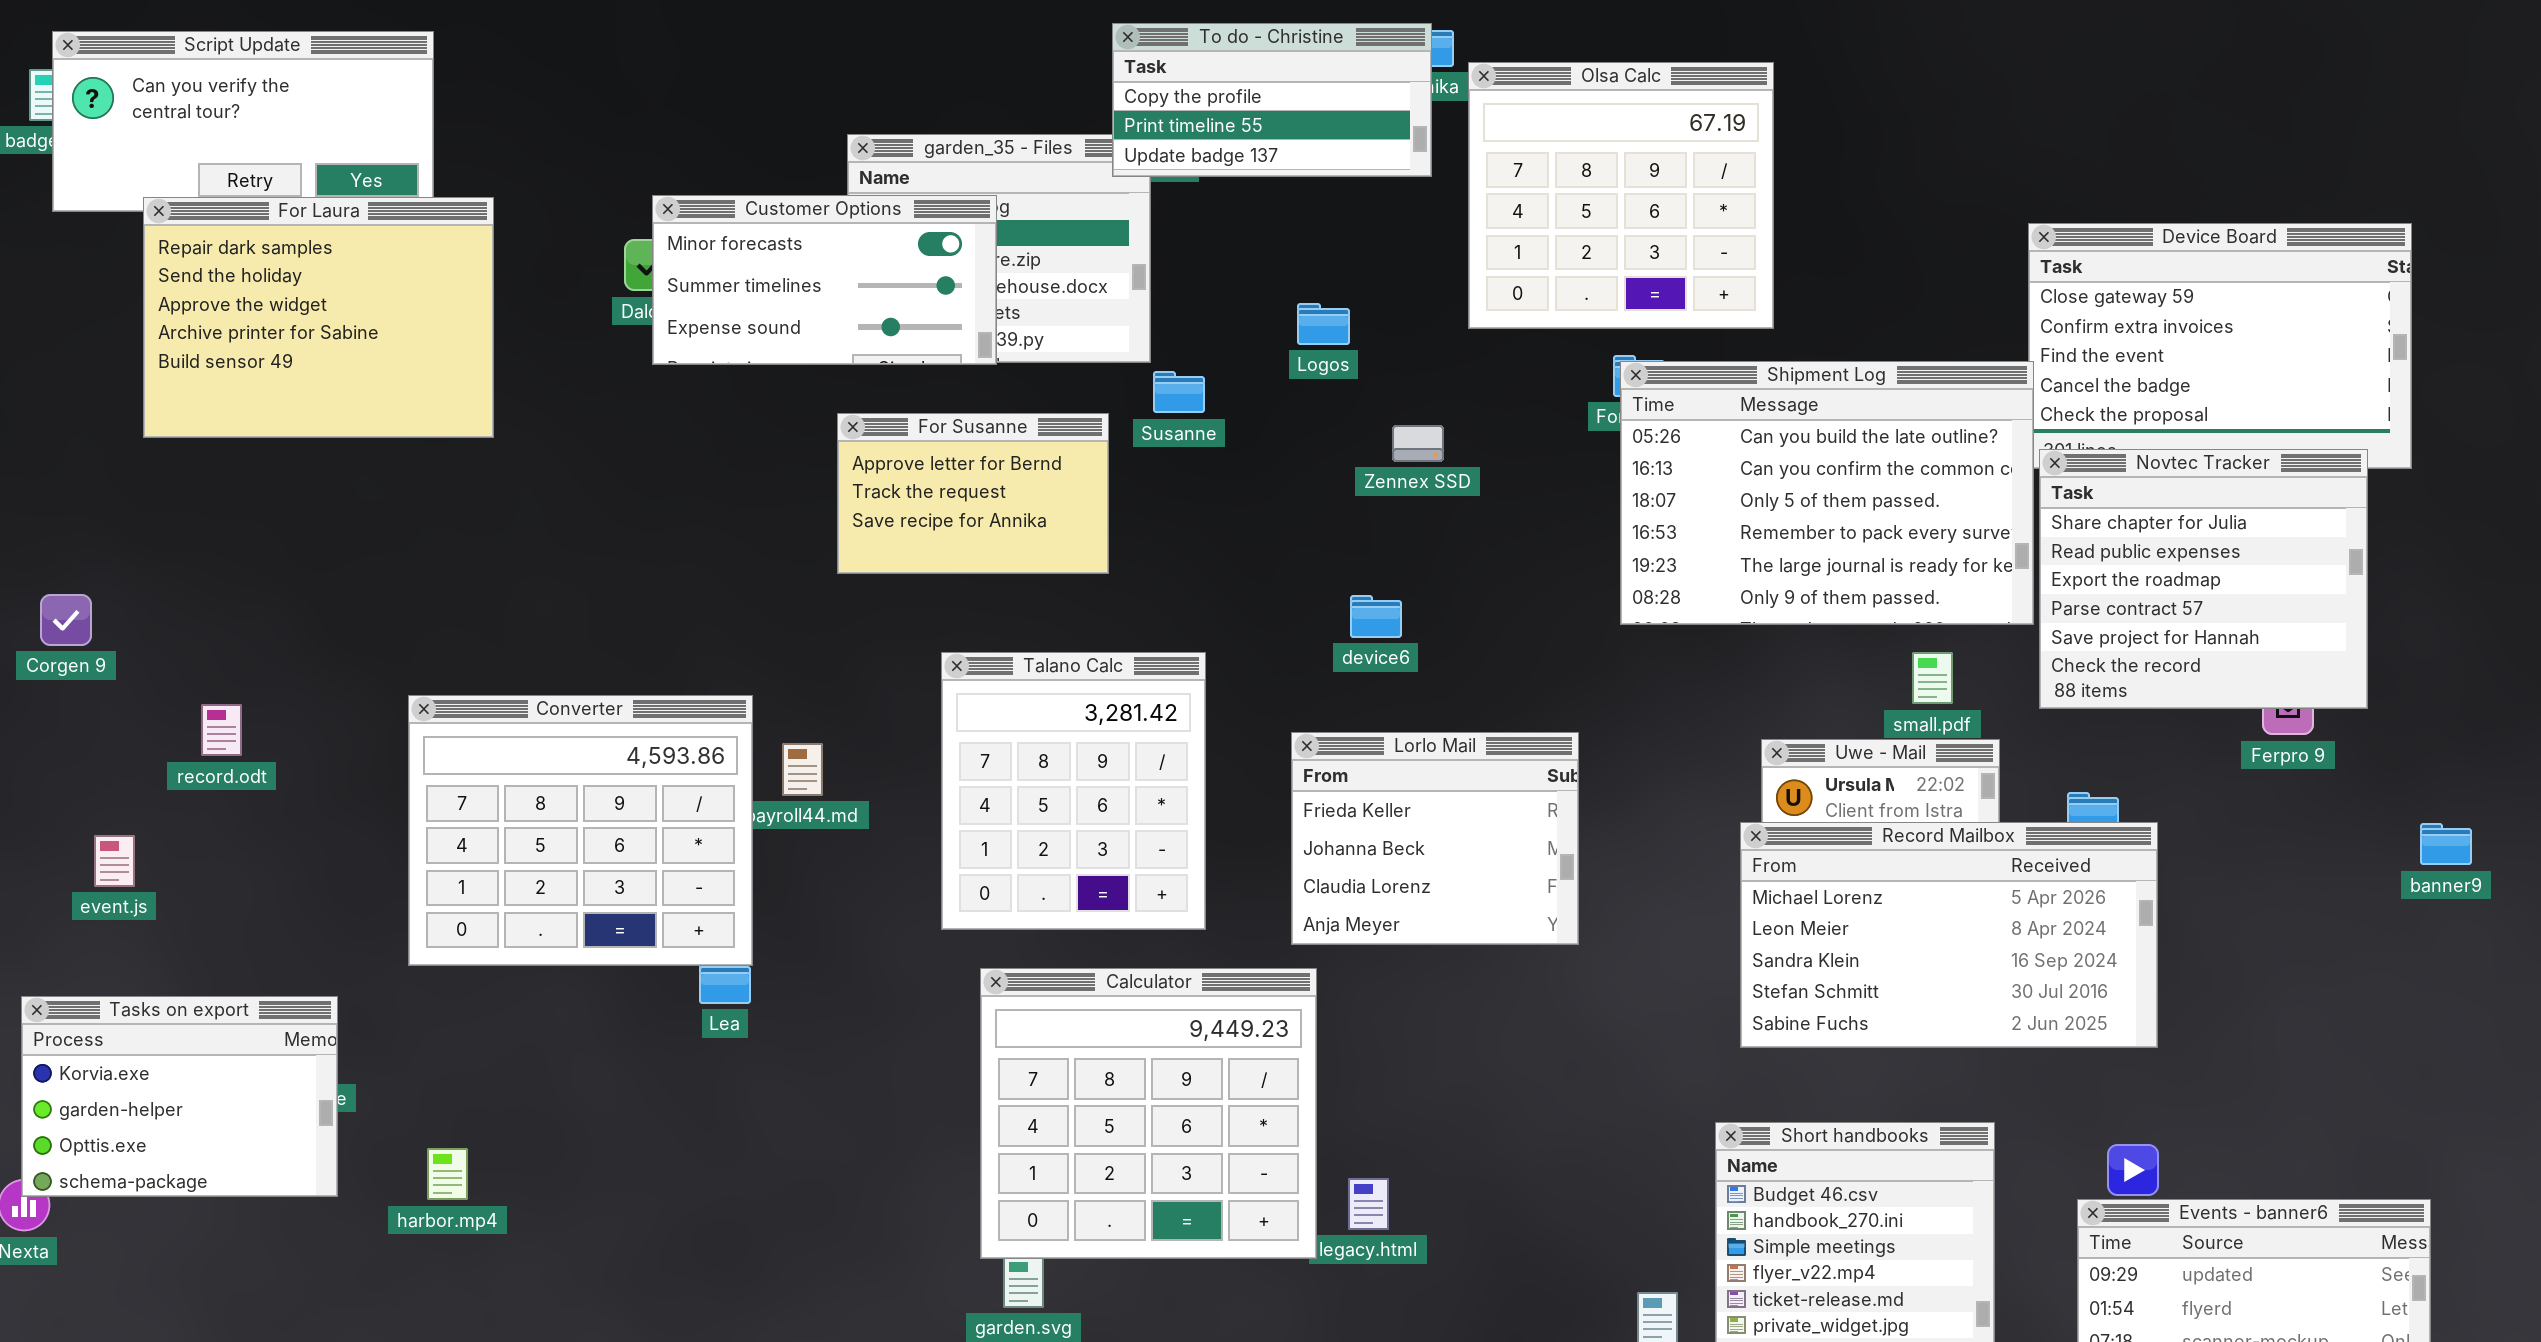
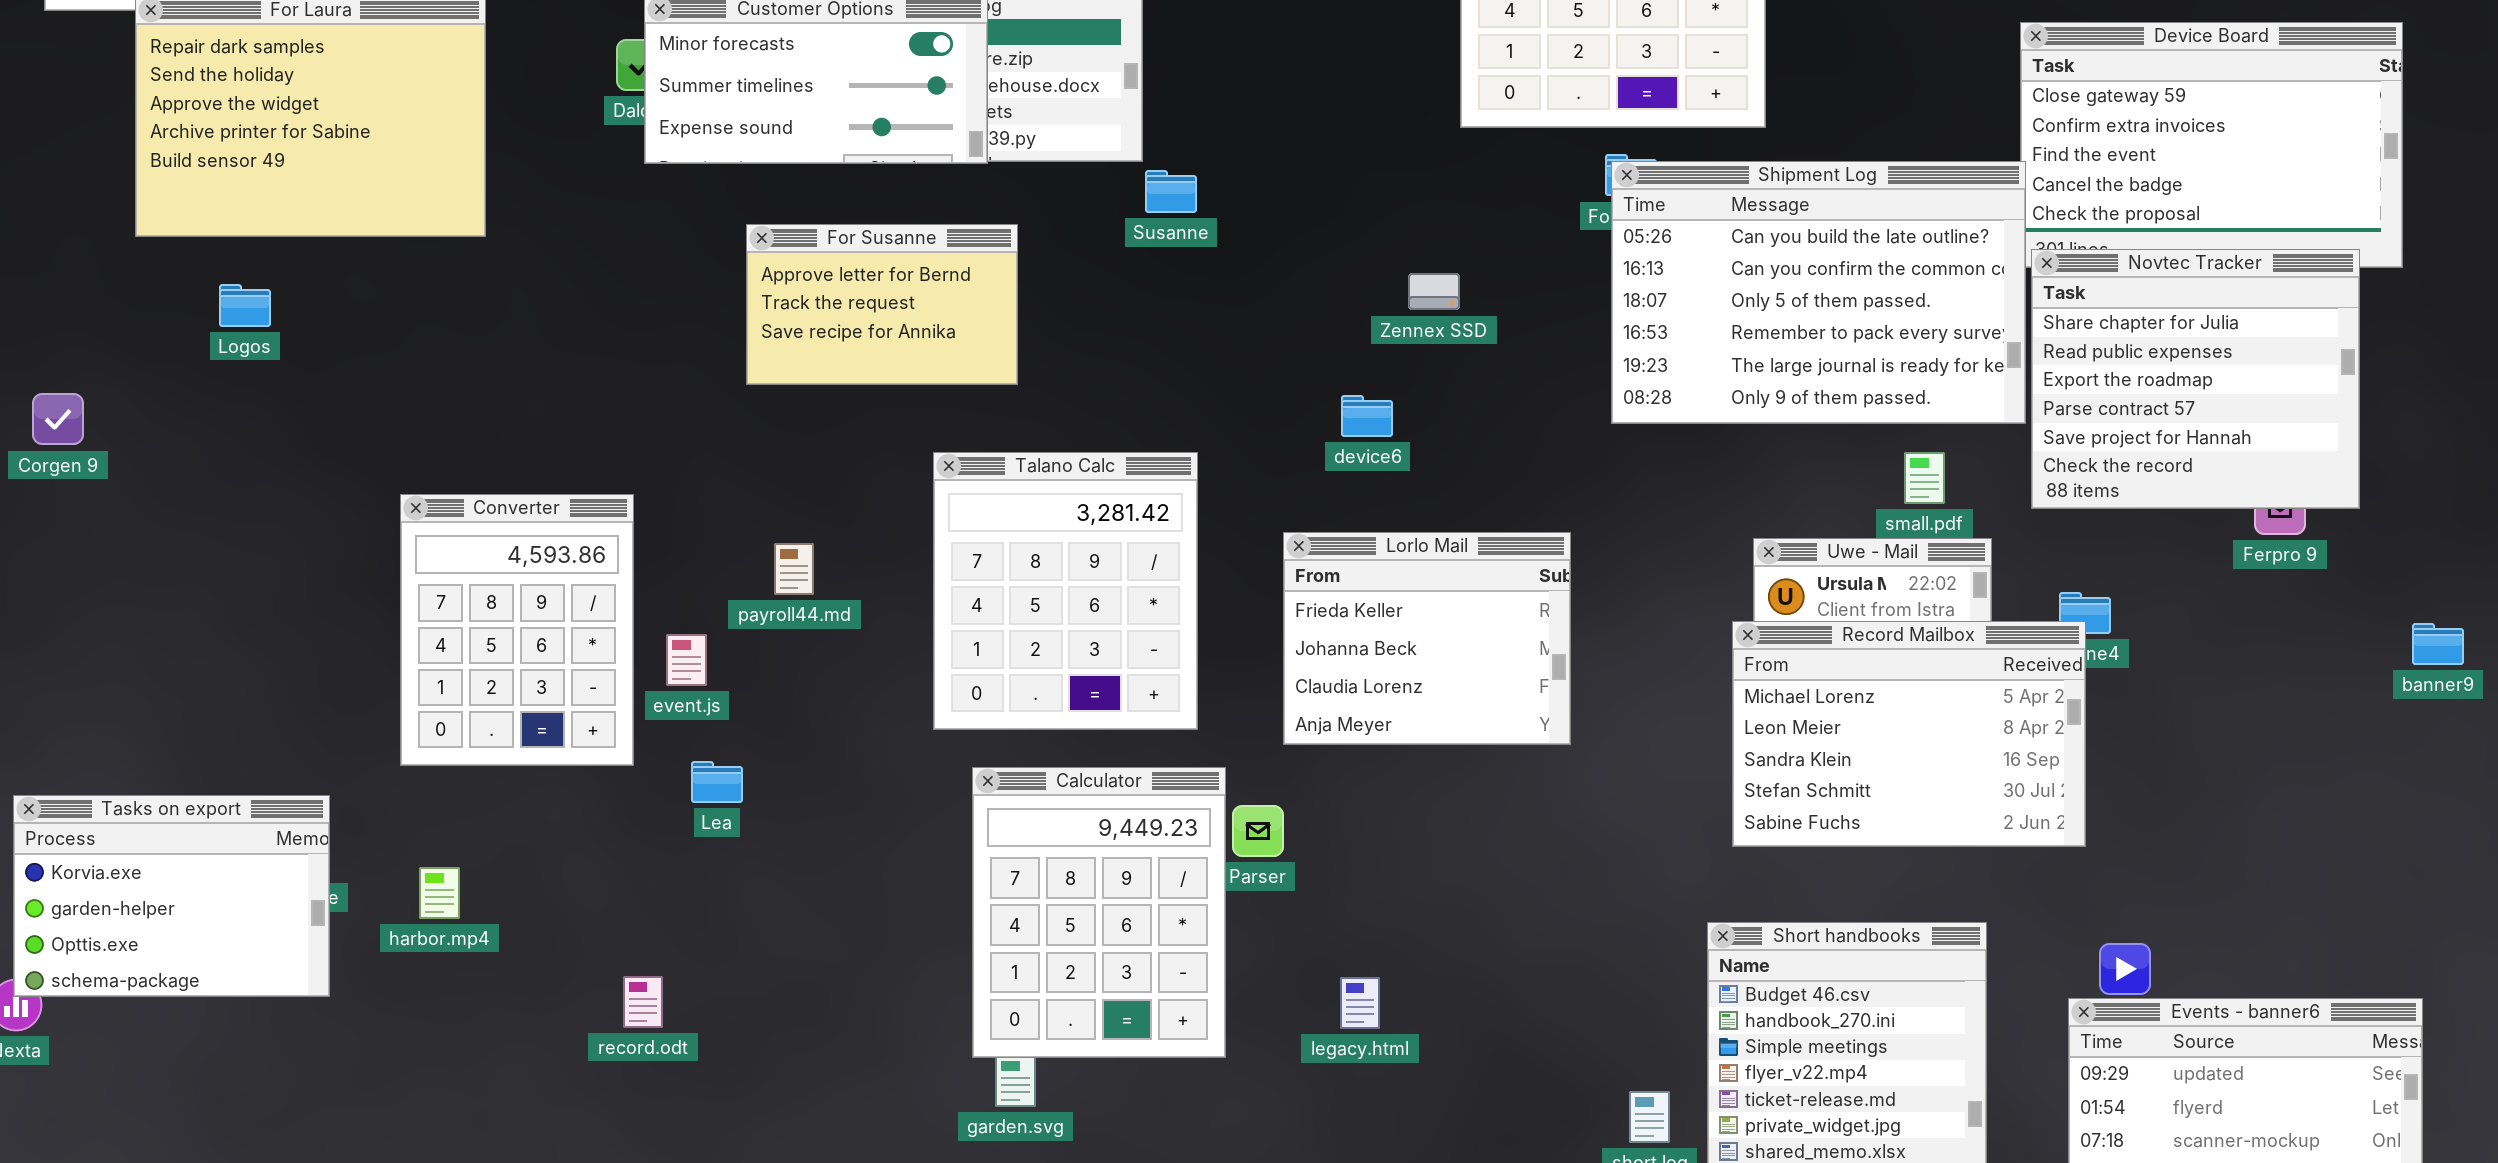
Logos: [1297,303,1350,345] -> [219,284,271,327], moved
For Susanne: [837,413,1109,574] -> [746,224,1018,385], moved
Zennex SSD: [1392,425,1444,462] -> [1408,273,1460,310], moved
Converter: [408,695,753,966] -> [400,494,634,766], resized
record.odt: [201,704,242,756] -> [623,976,663,1028], moved
Record Mailbox: [1740,822,2158,1048] -> [1732,621,2086,847], resized
event.js: [94,835,135,887] -> [666,634,707,686], moved
Calculator: [980,968,1317,1259] -> [972,767,1226,1058], resized
harbor.mp4: [427,1148,468,1200] -> [419,867,460,919], moved

